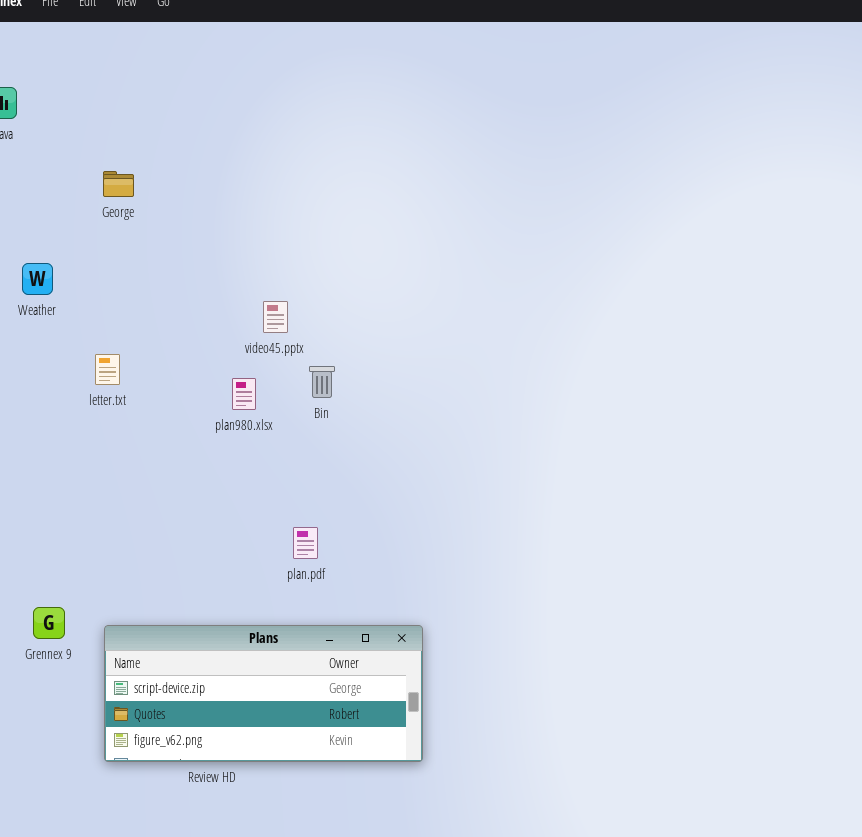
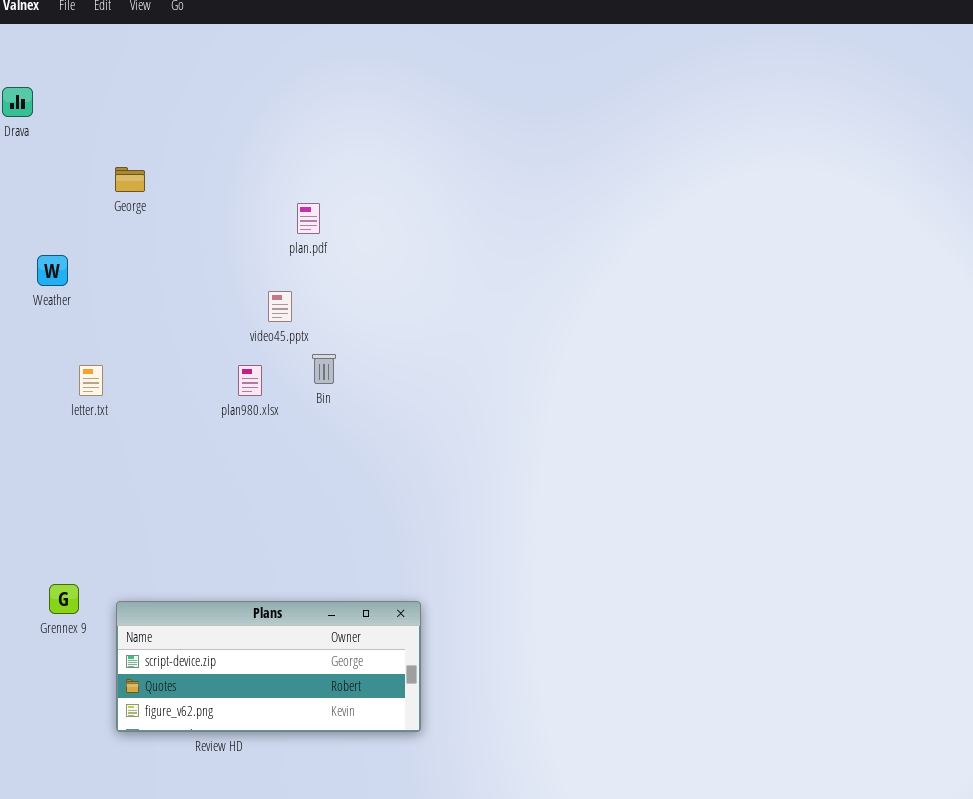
letter.txt: [95,354,120,385] -> [79,365,103,396], moved
plan.pdf: [293,527,318,559] -> [297,203,320,234], moved

